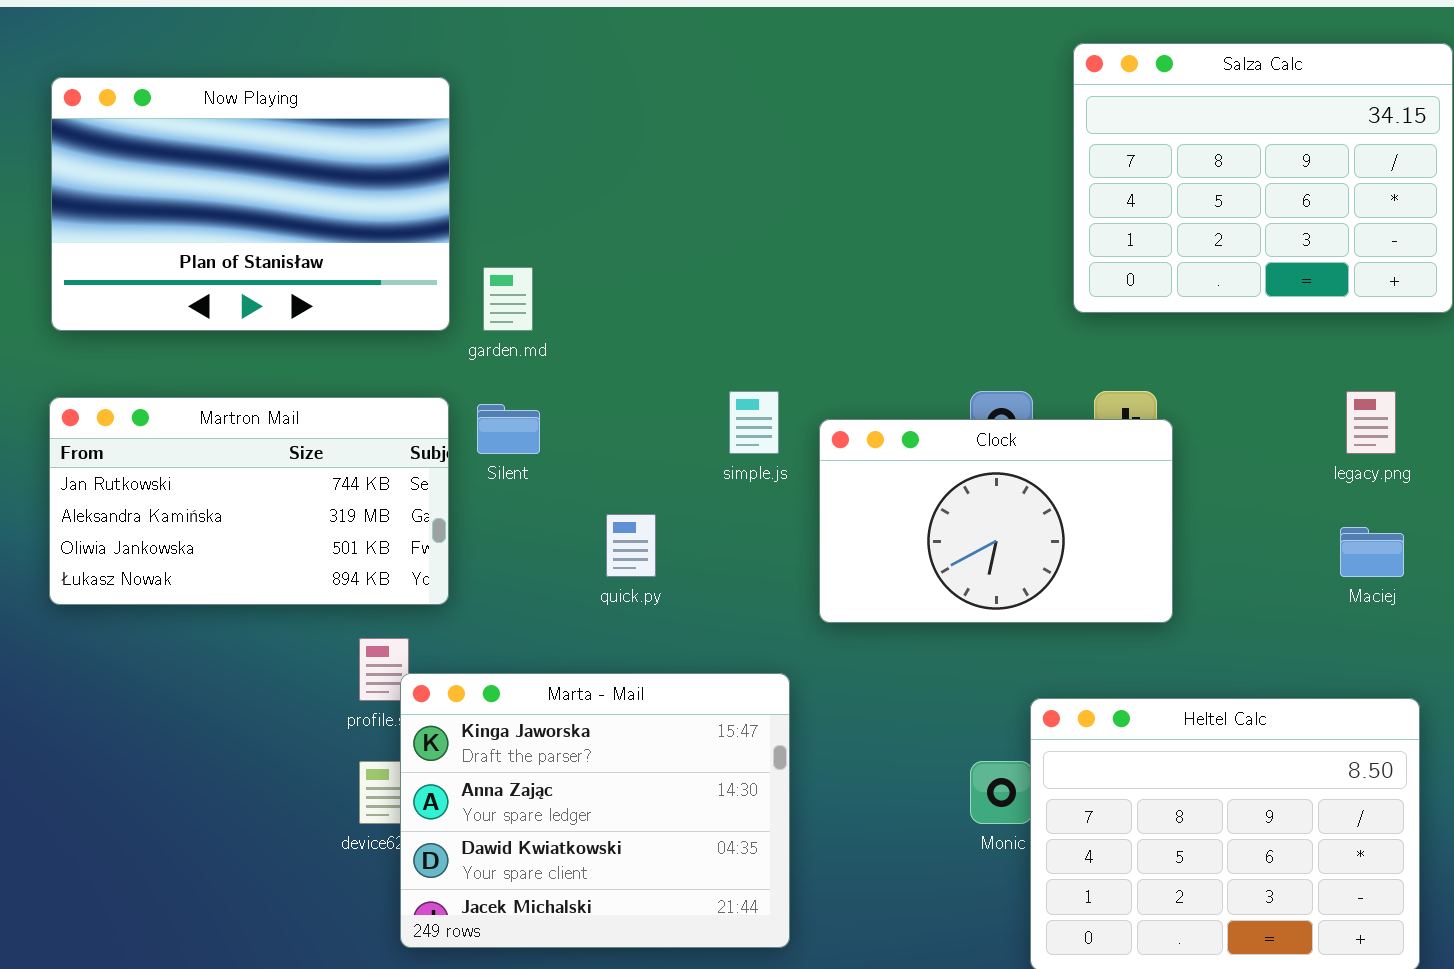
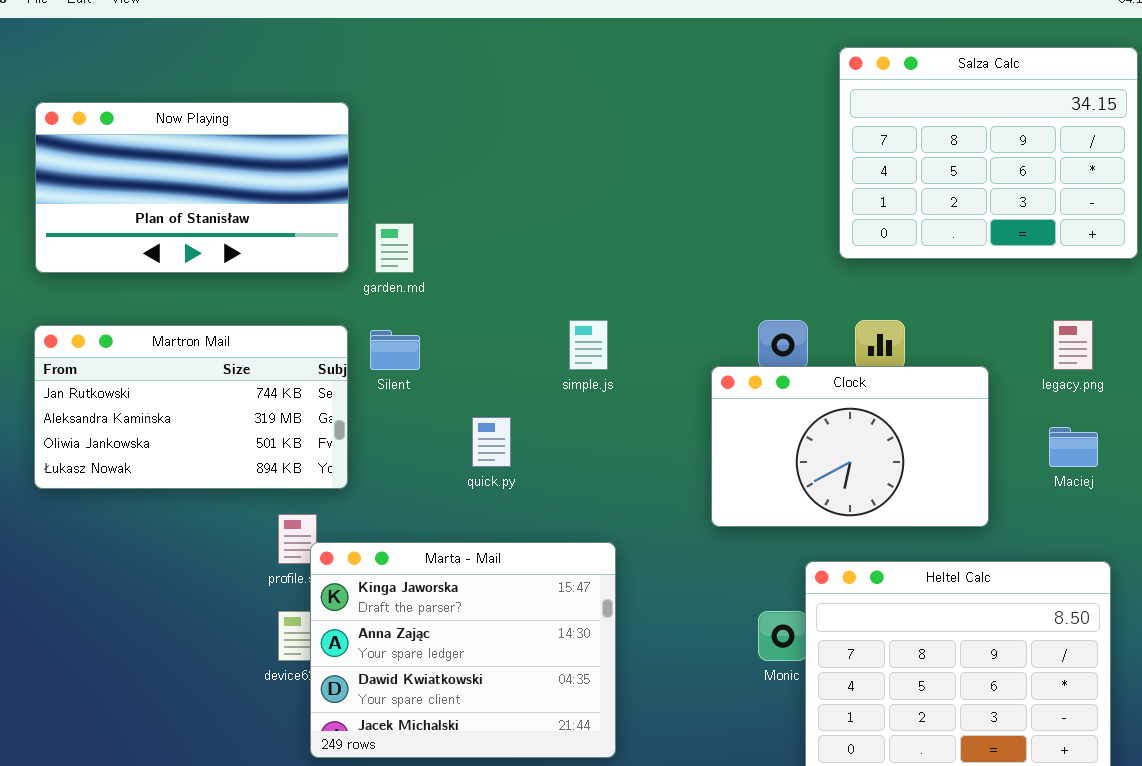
Now Playing: [51,77,450,331] -> [35,102,349,273], resized
Clock: [819,419,1173,623] -> [711,366,989,527], moved

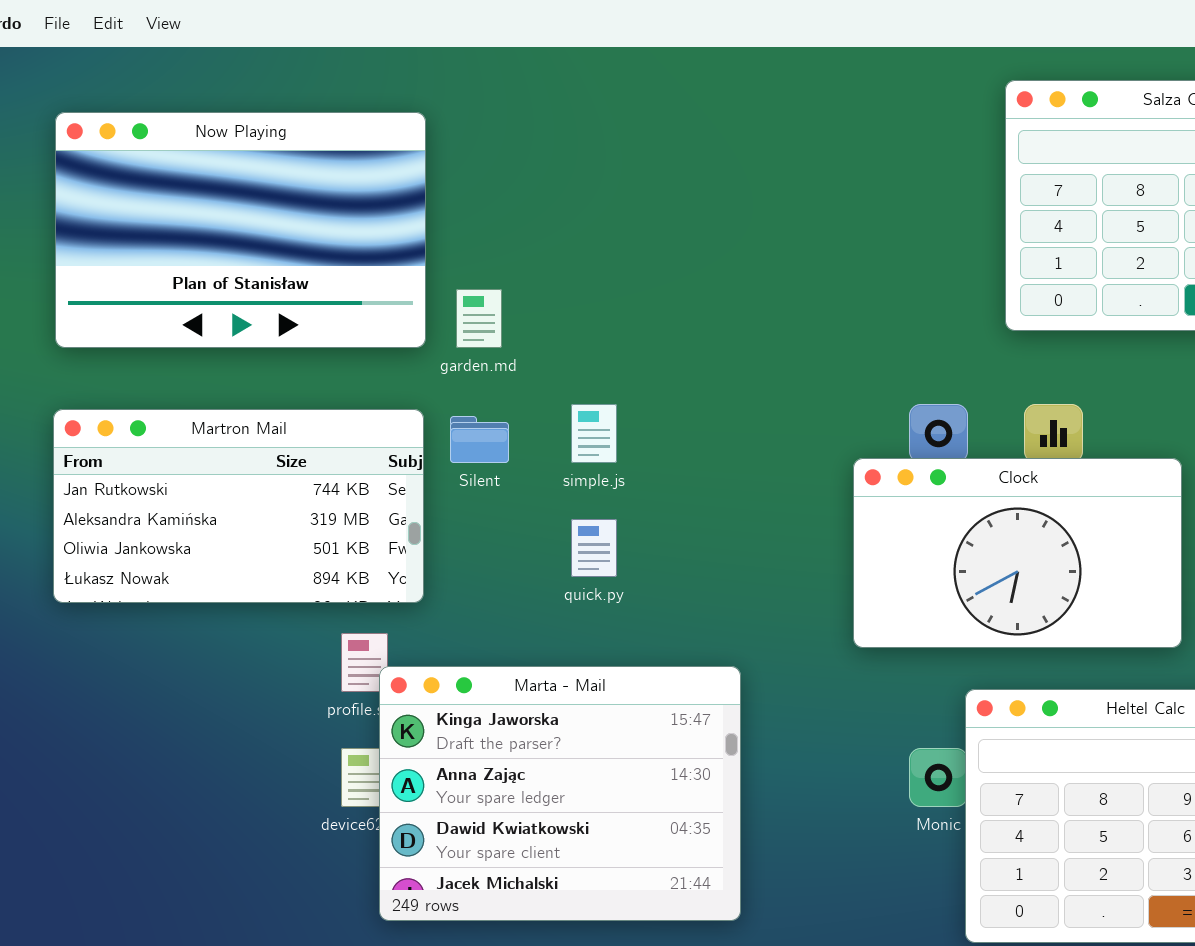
Now Playing: [35,102,349,273] -> [55,112,426,348], resized
simple.js: [569,320,608,370] -> [571,404,617,463], moved

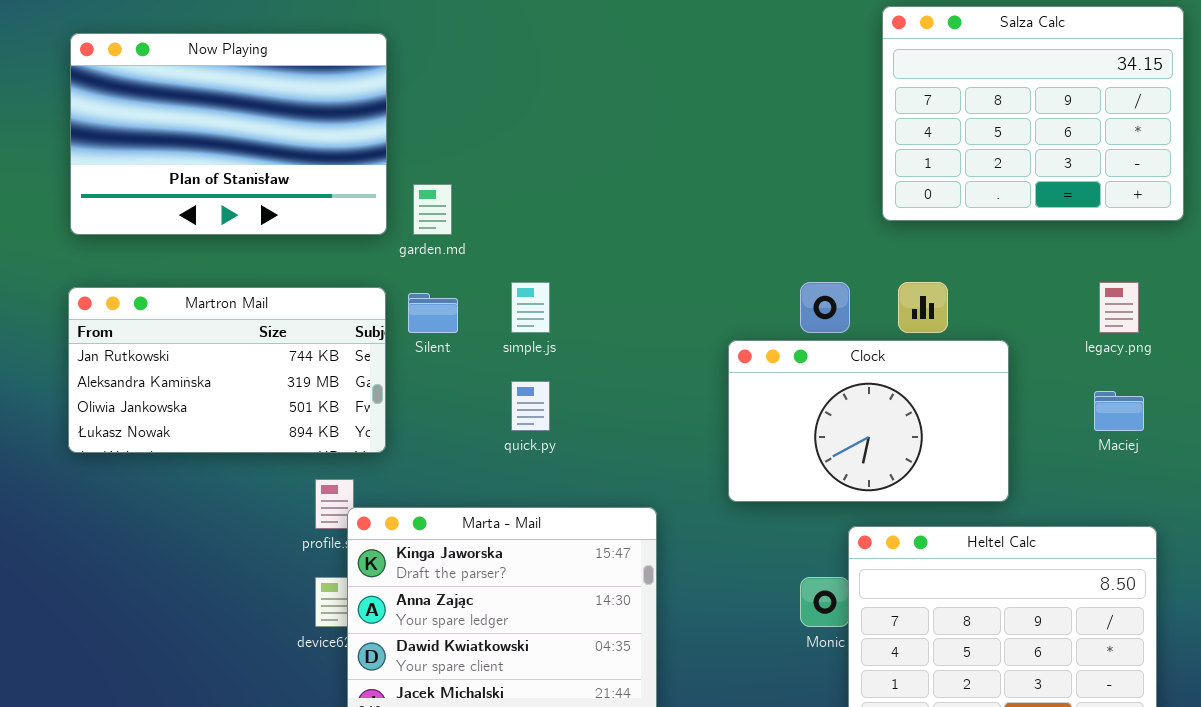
Clock: [853,458,1182,648] -> [728,340,1009,502], moved

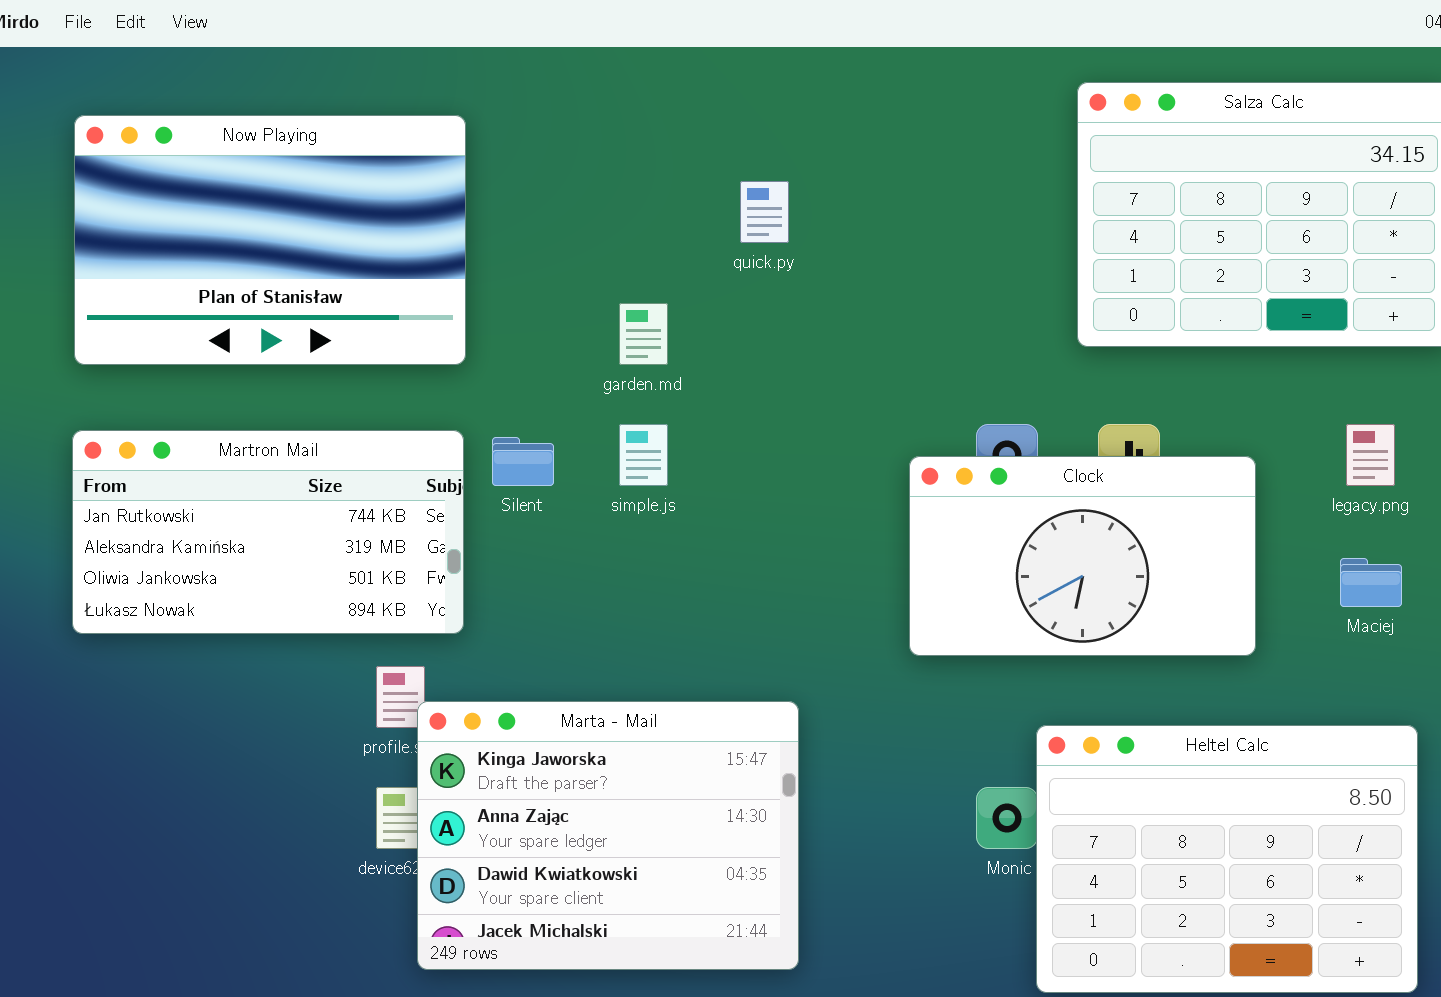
garden.md: [413,184,452,235] -> [619,303,668,365], moved
Clock: [728,340,1009,502] -> [909,456,1256,656], moved
quick.py: [511,381,550,431] -> [740,181,789,243], moved

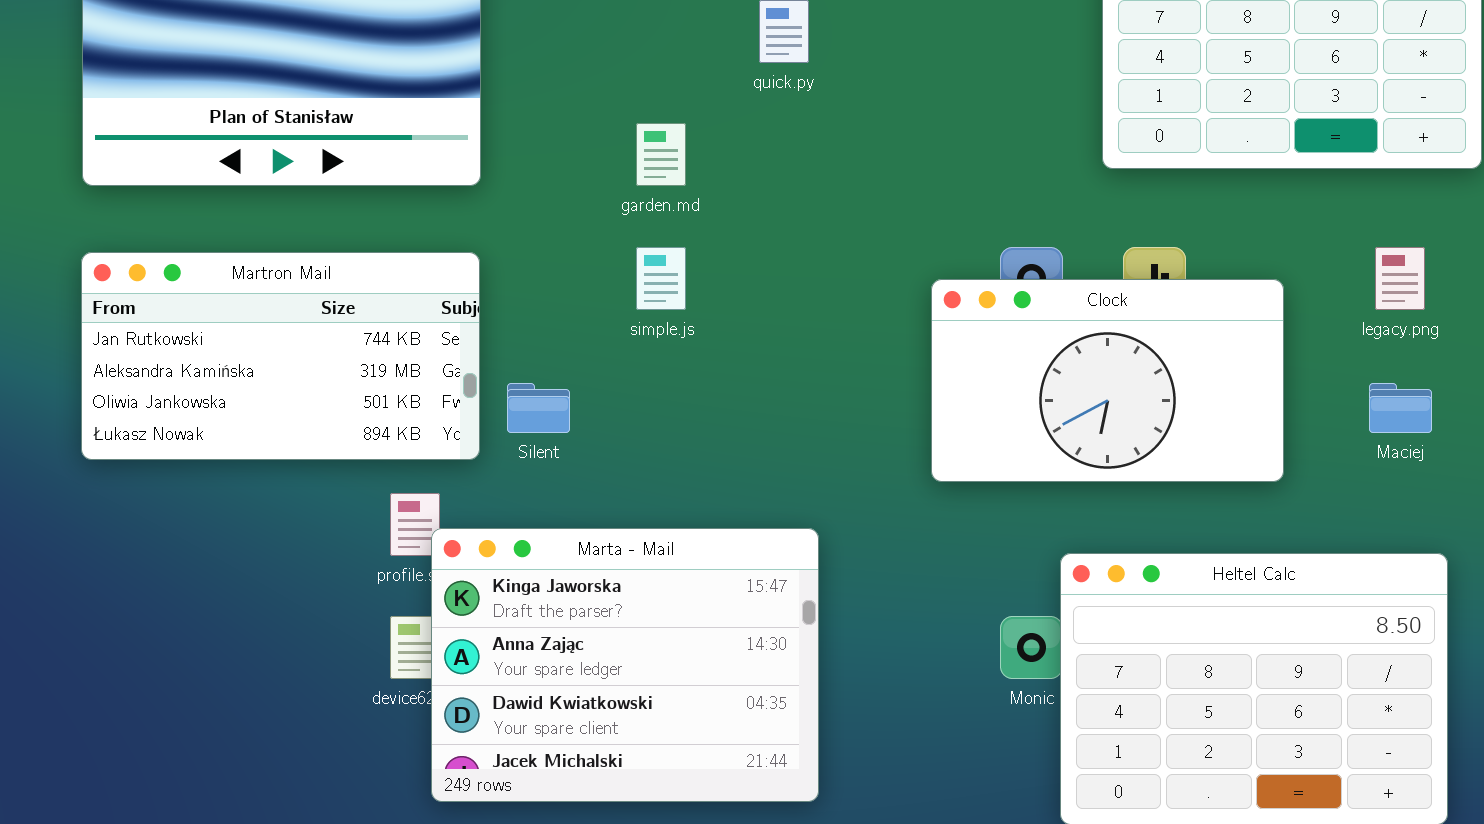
Silent: [492,437,554,486] -> [507,383,570,433], moved

